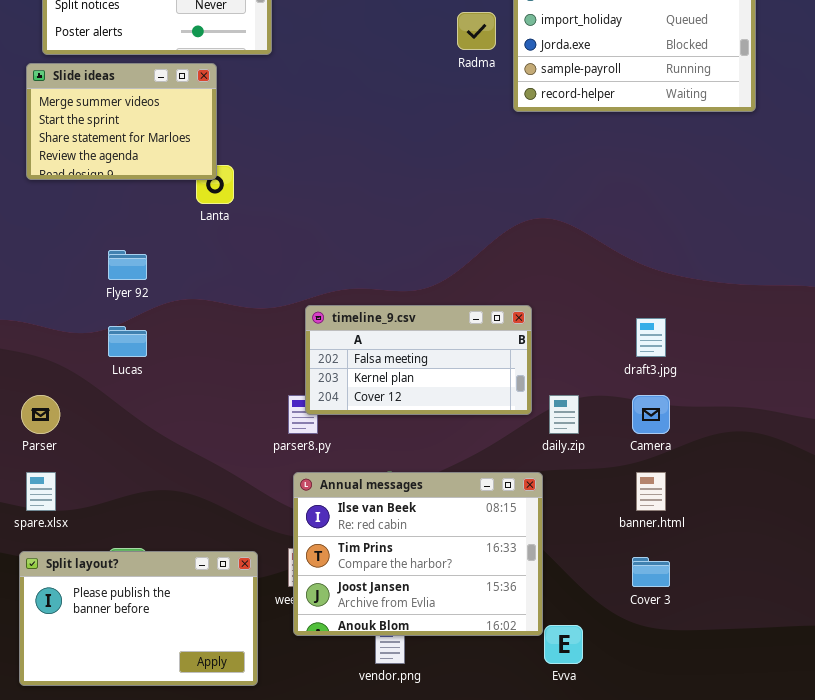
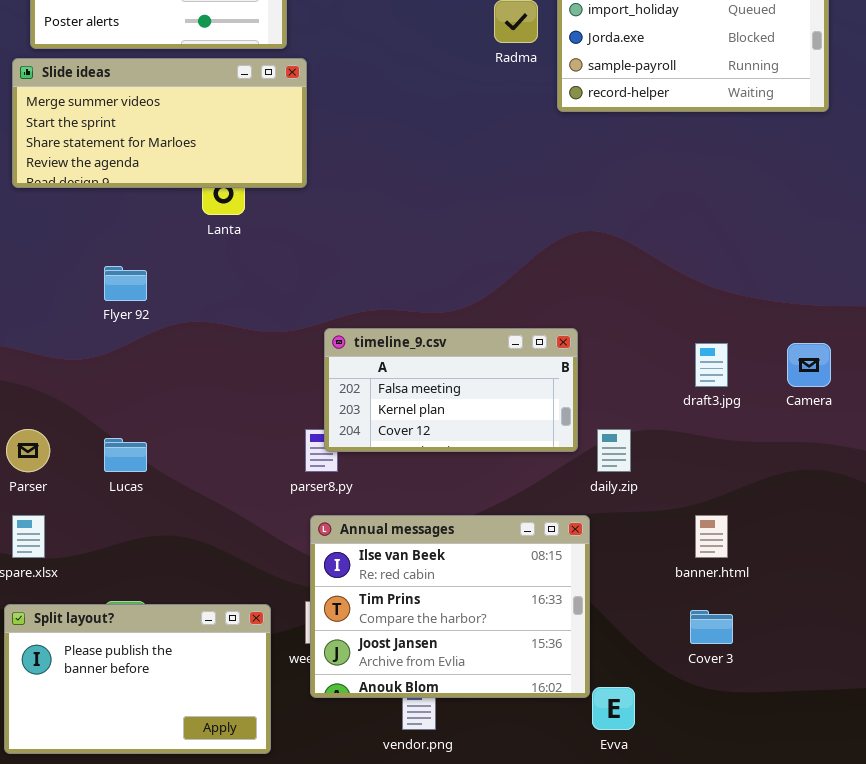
Slide ideas: [26,63,217,180] -> [12,58,307,188], resized
Lucas: [108,326,147,357] -> [104,438,147,472], moved
Camera: [632,395,670,434] -> [787,343,831,387], moved

